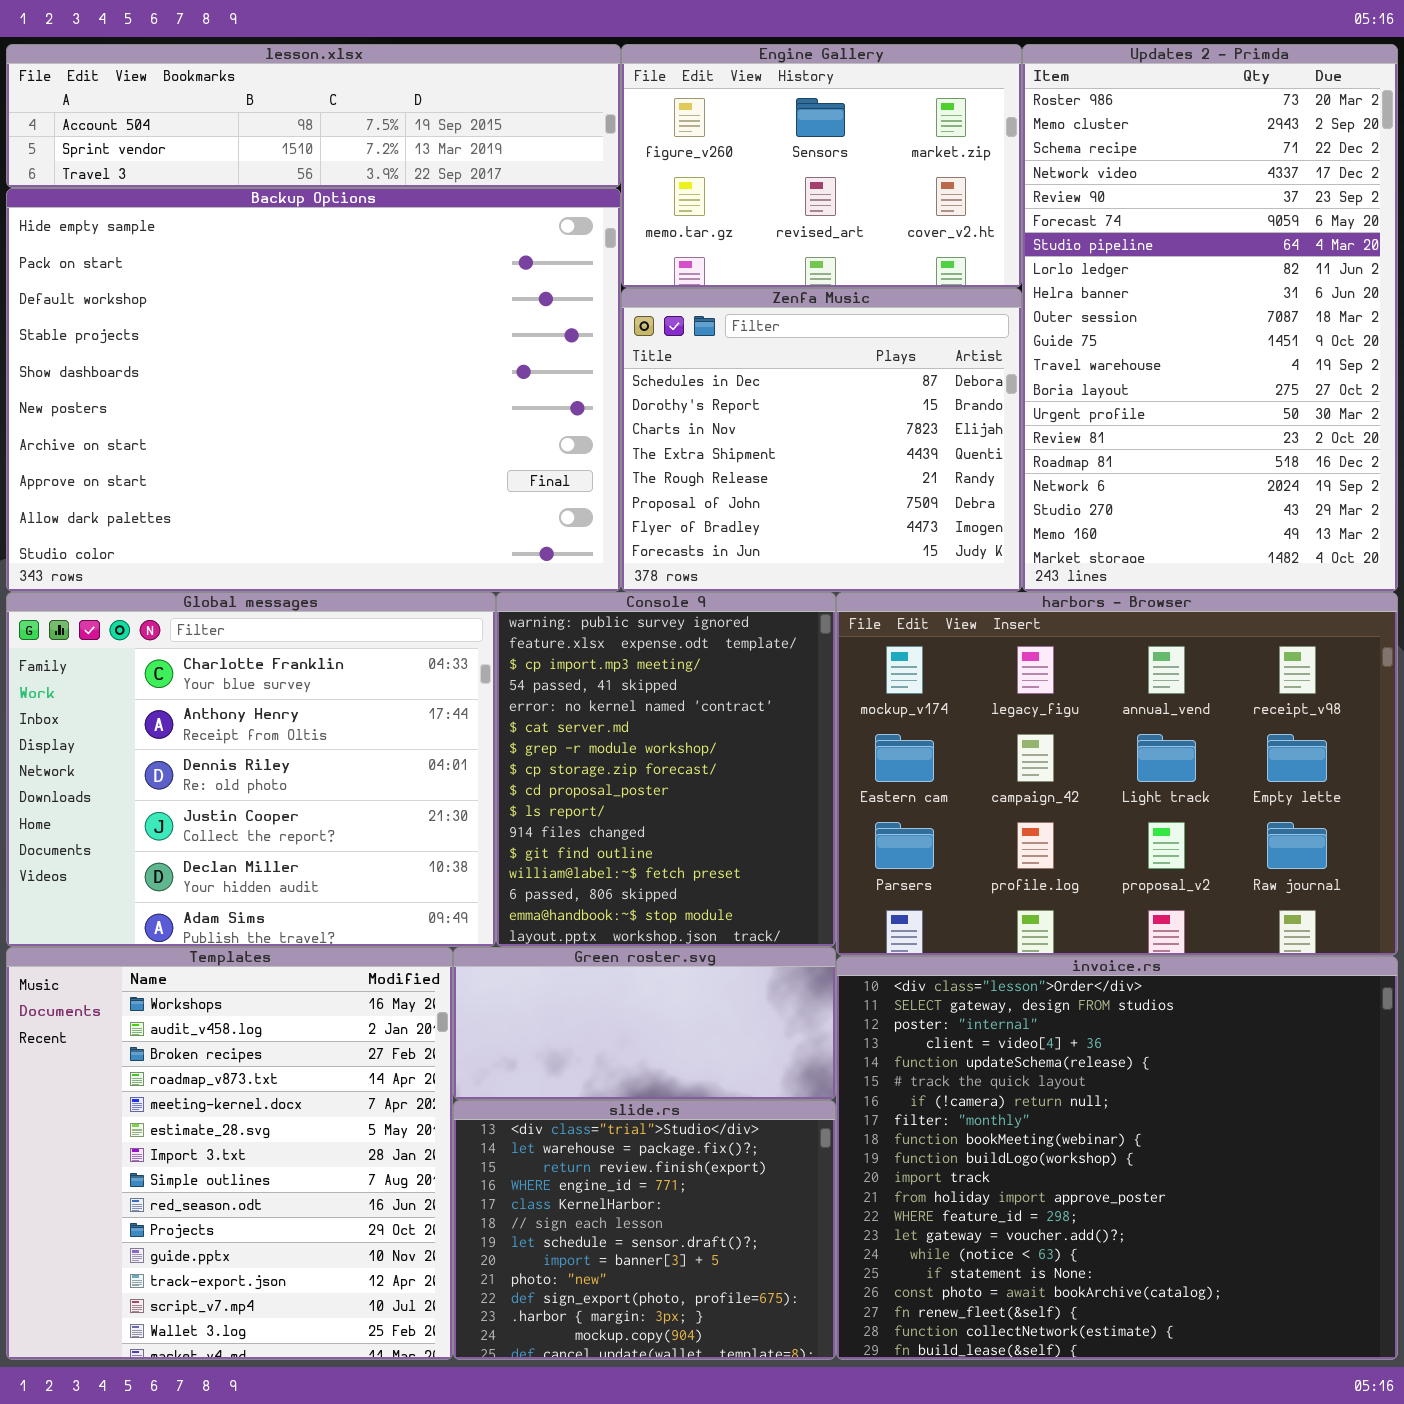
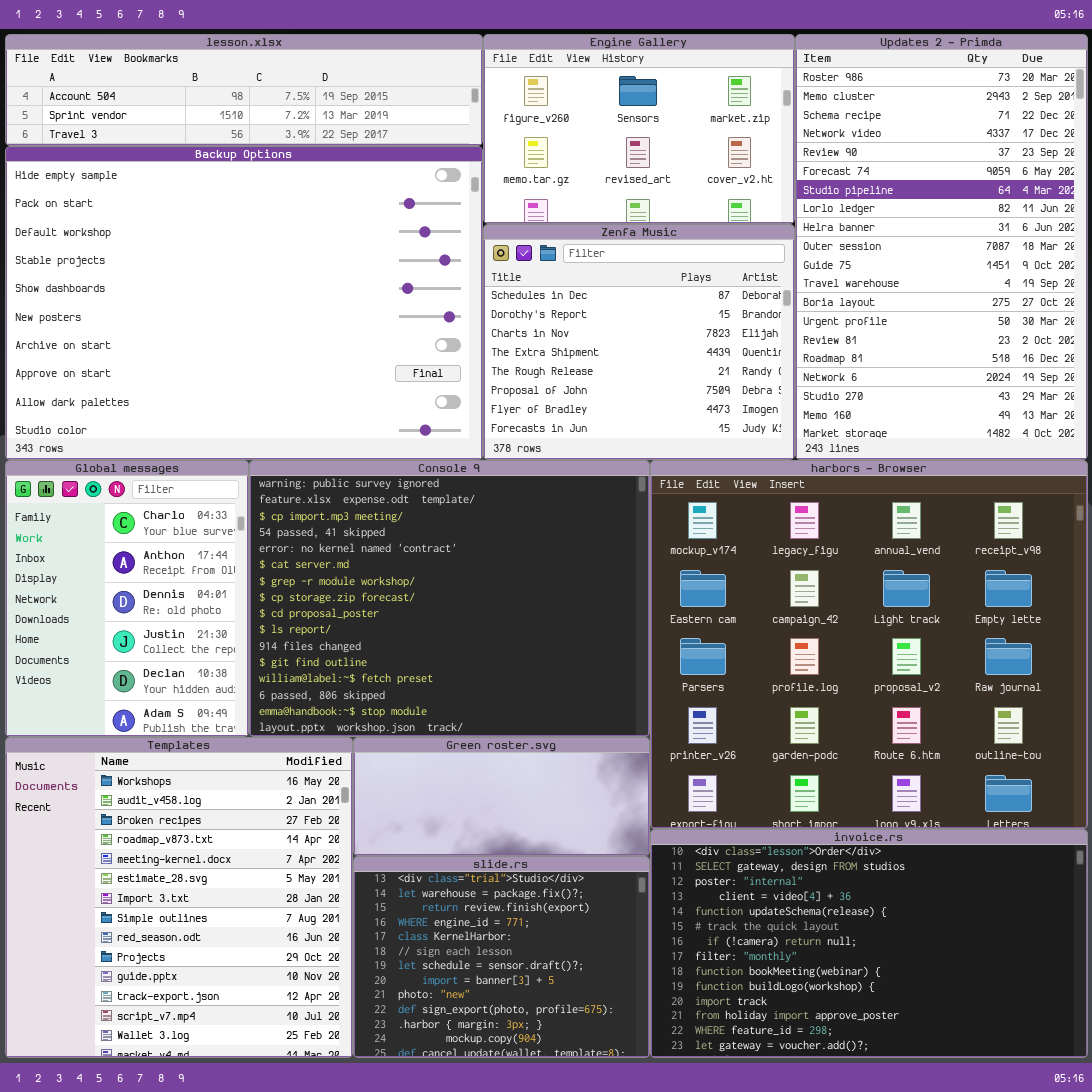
Global messages: [6,592,496,947] -> [5,460,249,737], resized
Console 9: [496,592,836,947] -> [249,460,650,737], resized
harbors - Browser: [836,592,1398,956] -> [650,460,1088,829], resized
invoice.rs: [836,956,1398,1360] -> [650,829,1088,1058], resized

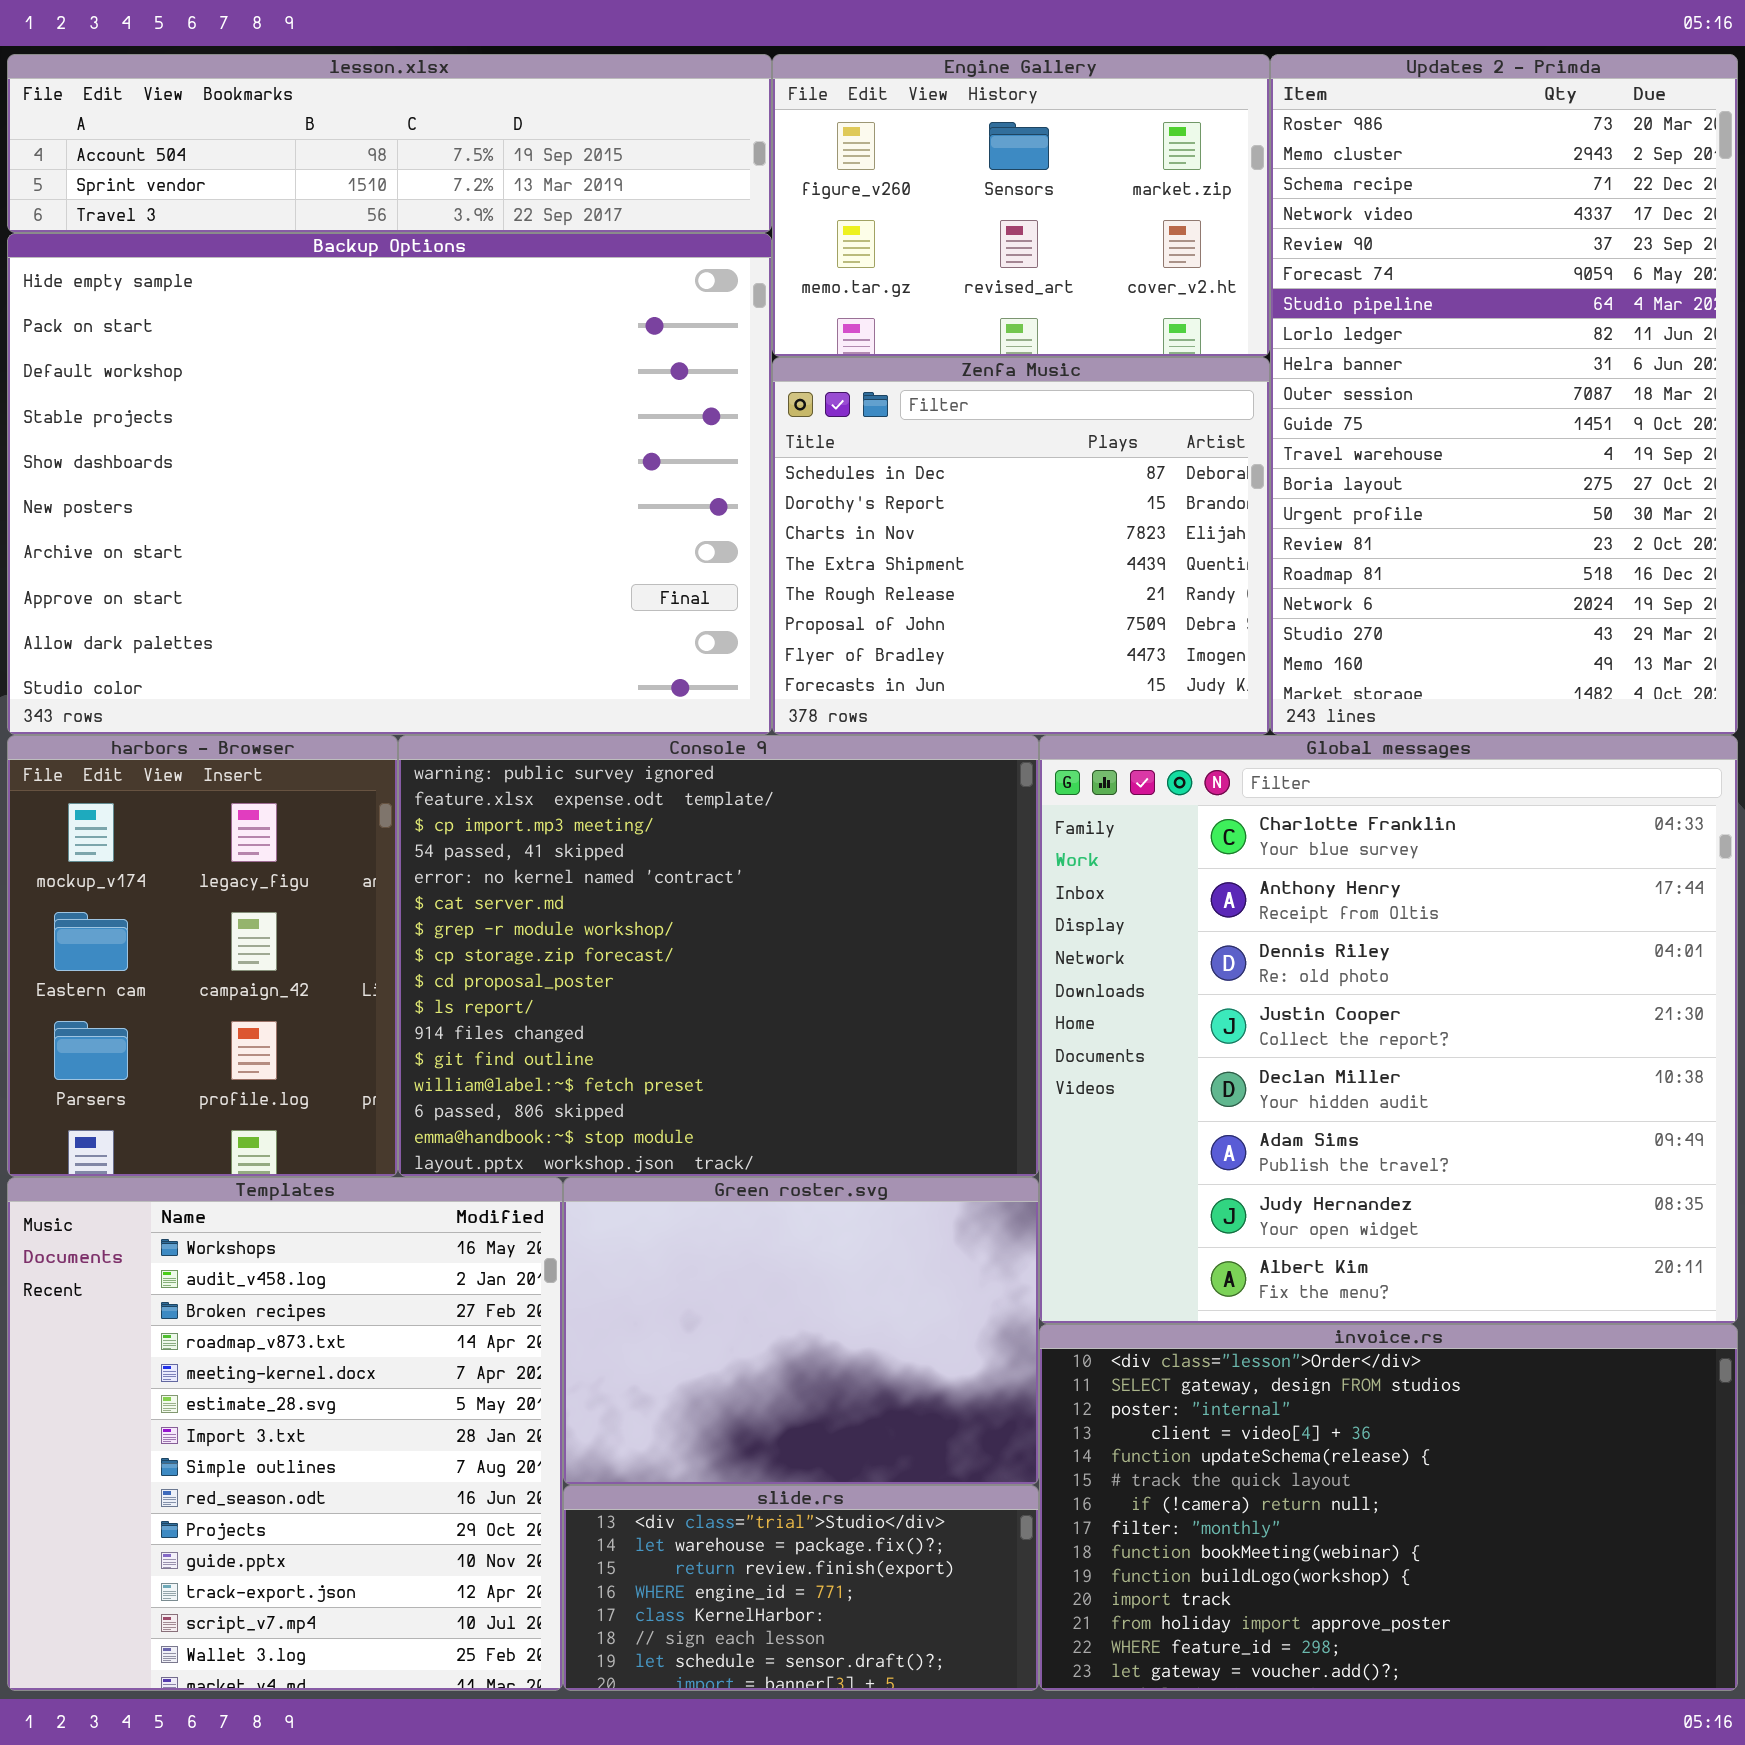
Global messages: [5,460,249,737] -> [1039,735,1738,1324], moved, resized
harbors - Browser: [650,460,1088,829] -> [7,735,398,1177], moved, resized
Green roster.svg: [353,737,650,856] -> [563,1177,1039,1485], resized
slide.rs: [353,856,650,1058] -> [563,1485,1039,1691], resized

